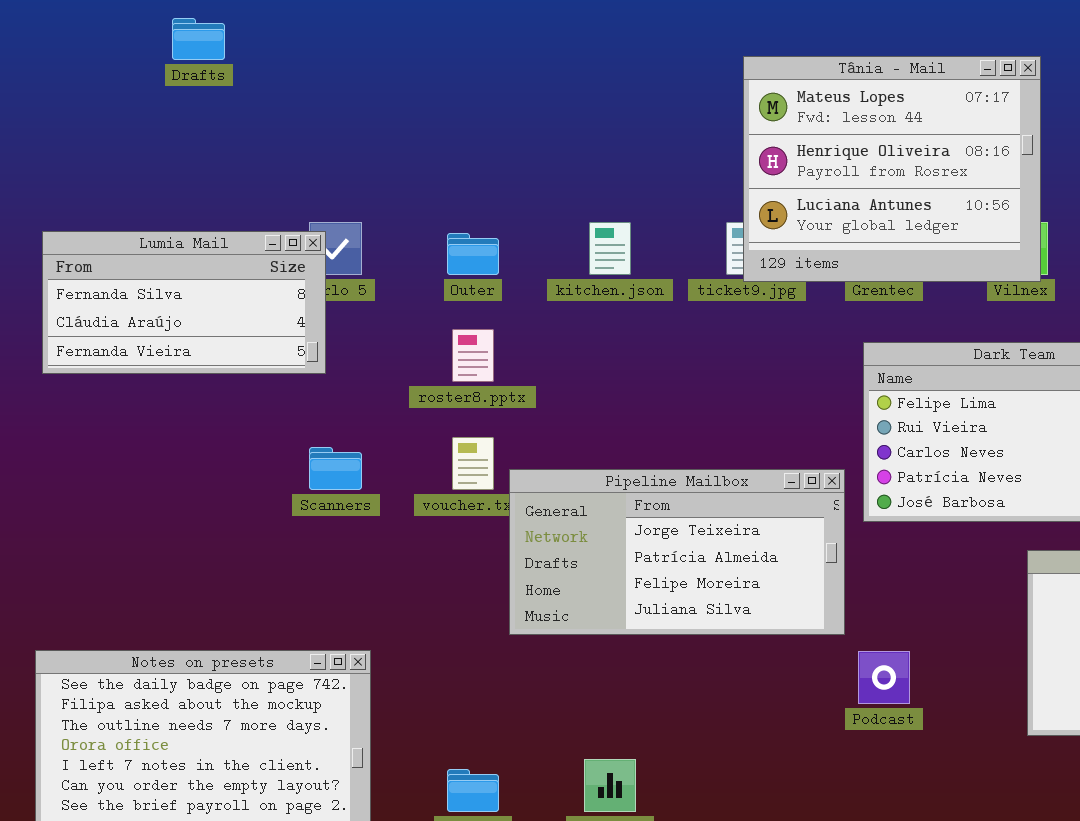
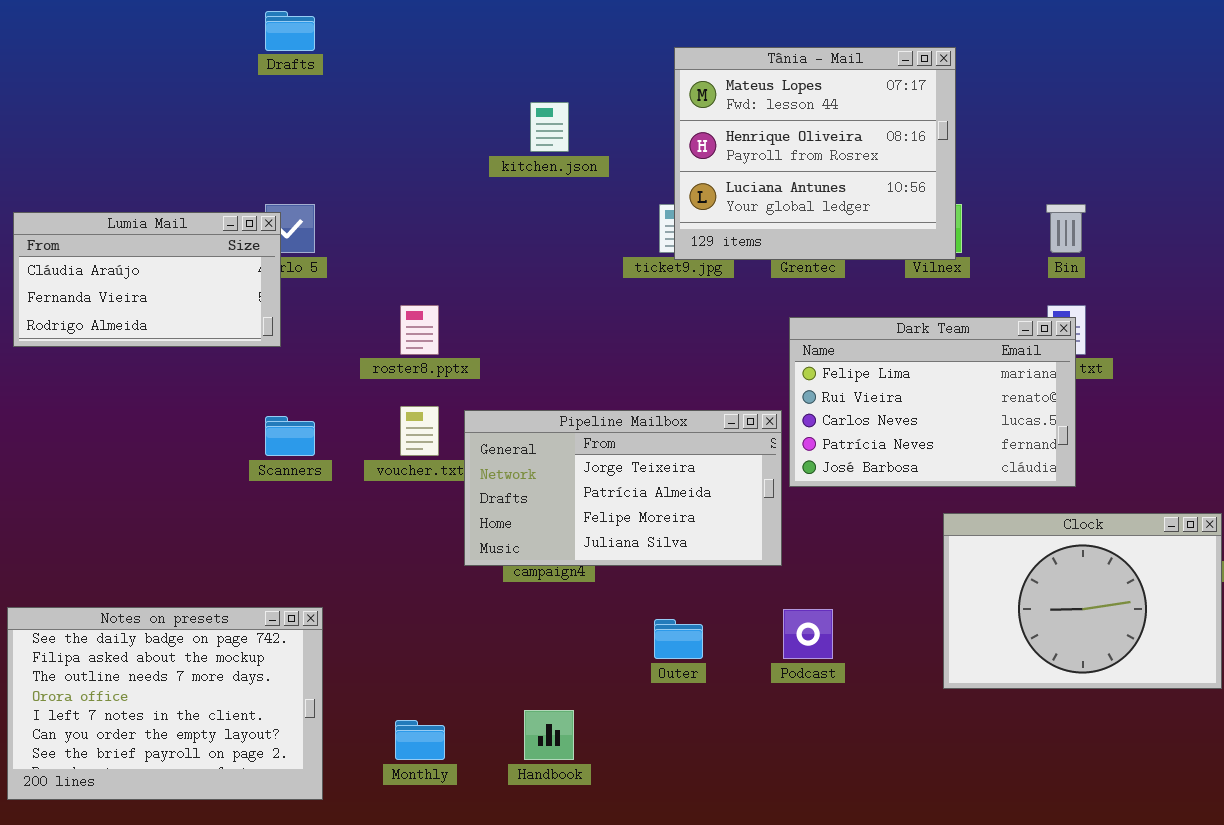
Drafts: [172,18,225,60] -> [265,11,315,51], moved
kitchen.json: [589,222,631,275] -> [530,102,569,152], moved
Lumia Mail: [42,231,326,374] -> [13,212,281,347], scrolled down 1 row
Outer: [447,233,499,275] -> [654,619,703,659], moved
Pipeline Mailbox: [509,469,845,635] -> [464,410,782,566], moved

